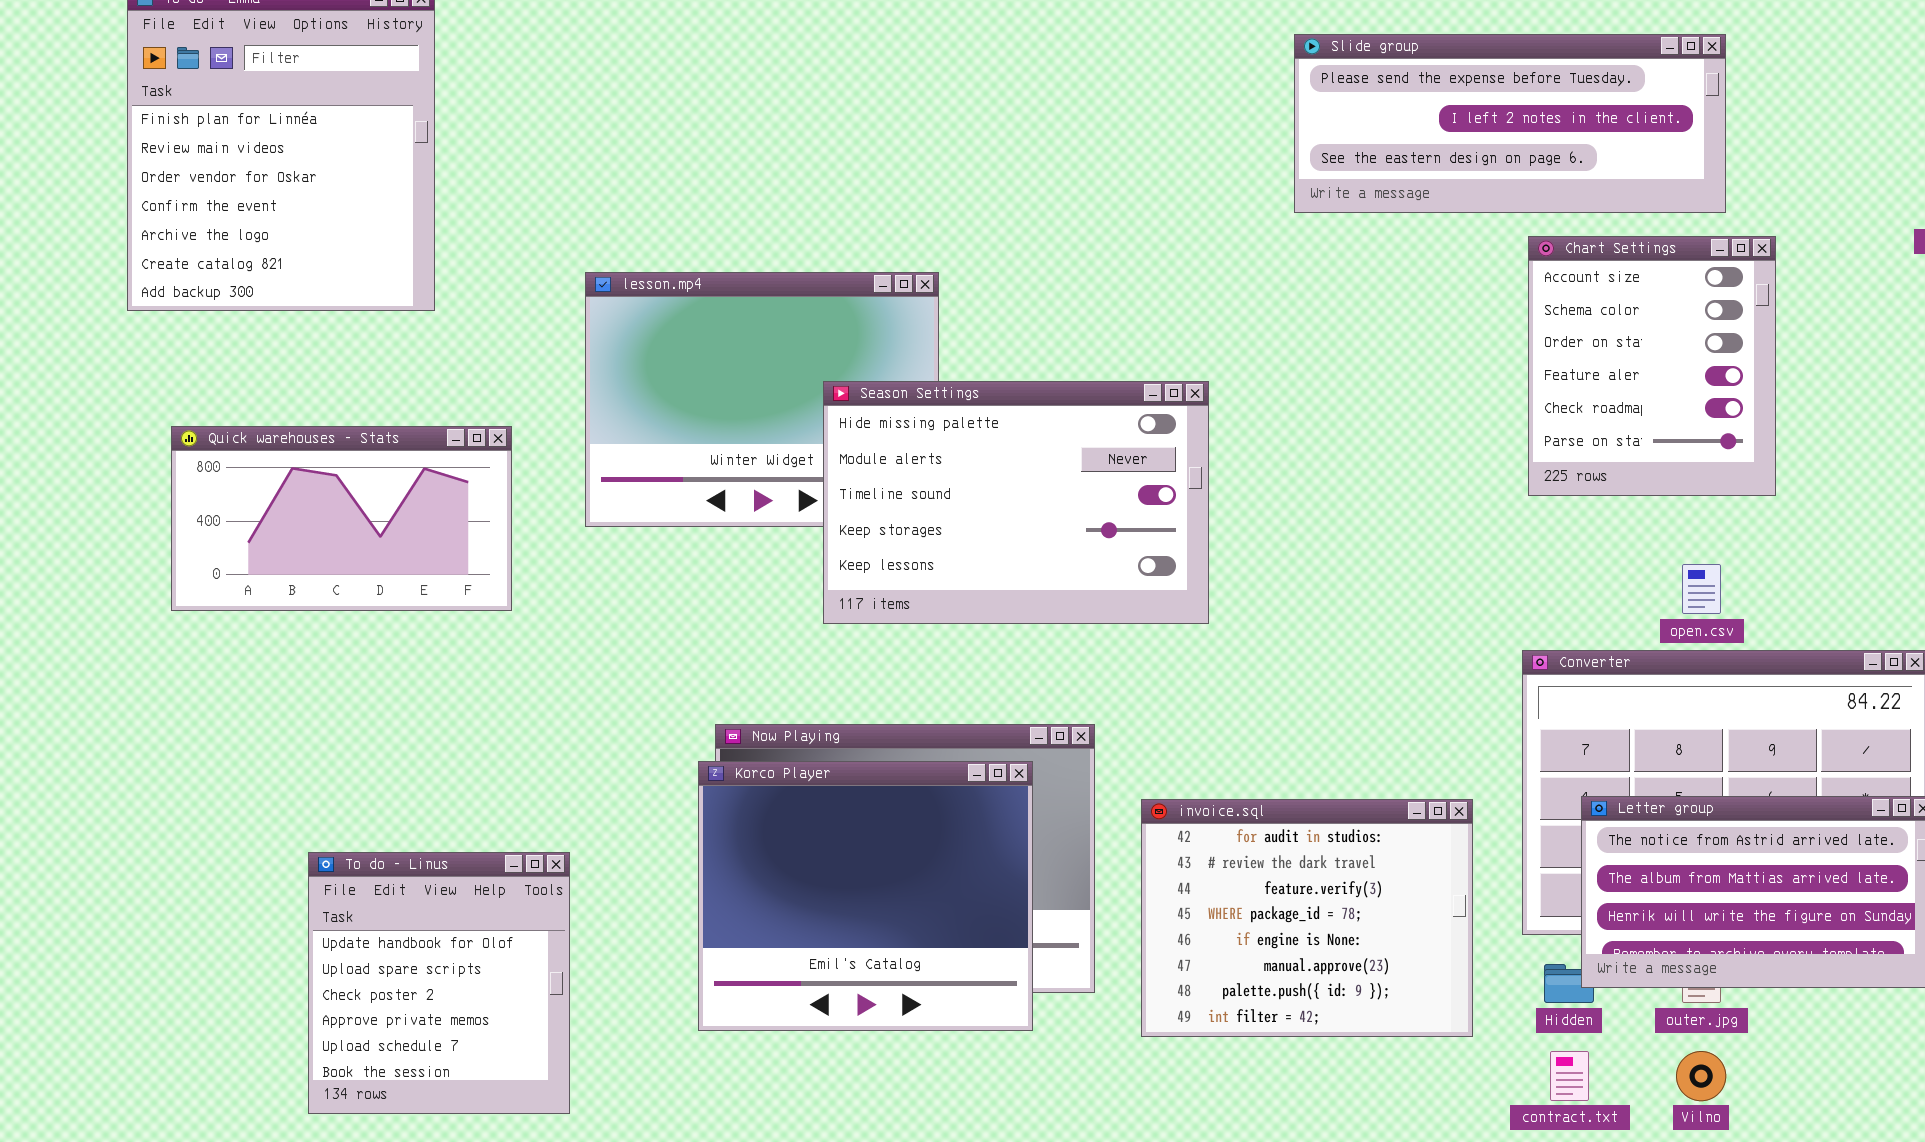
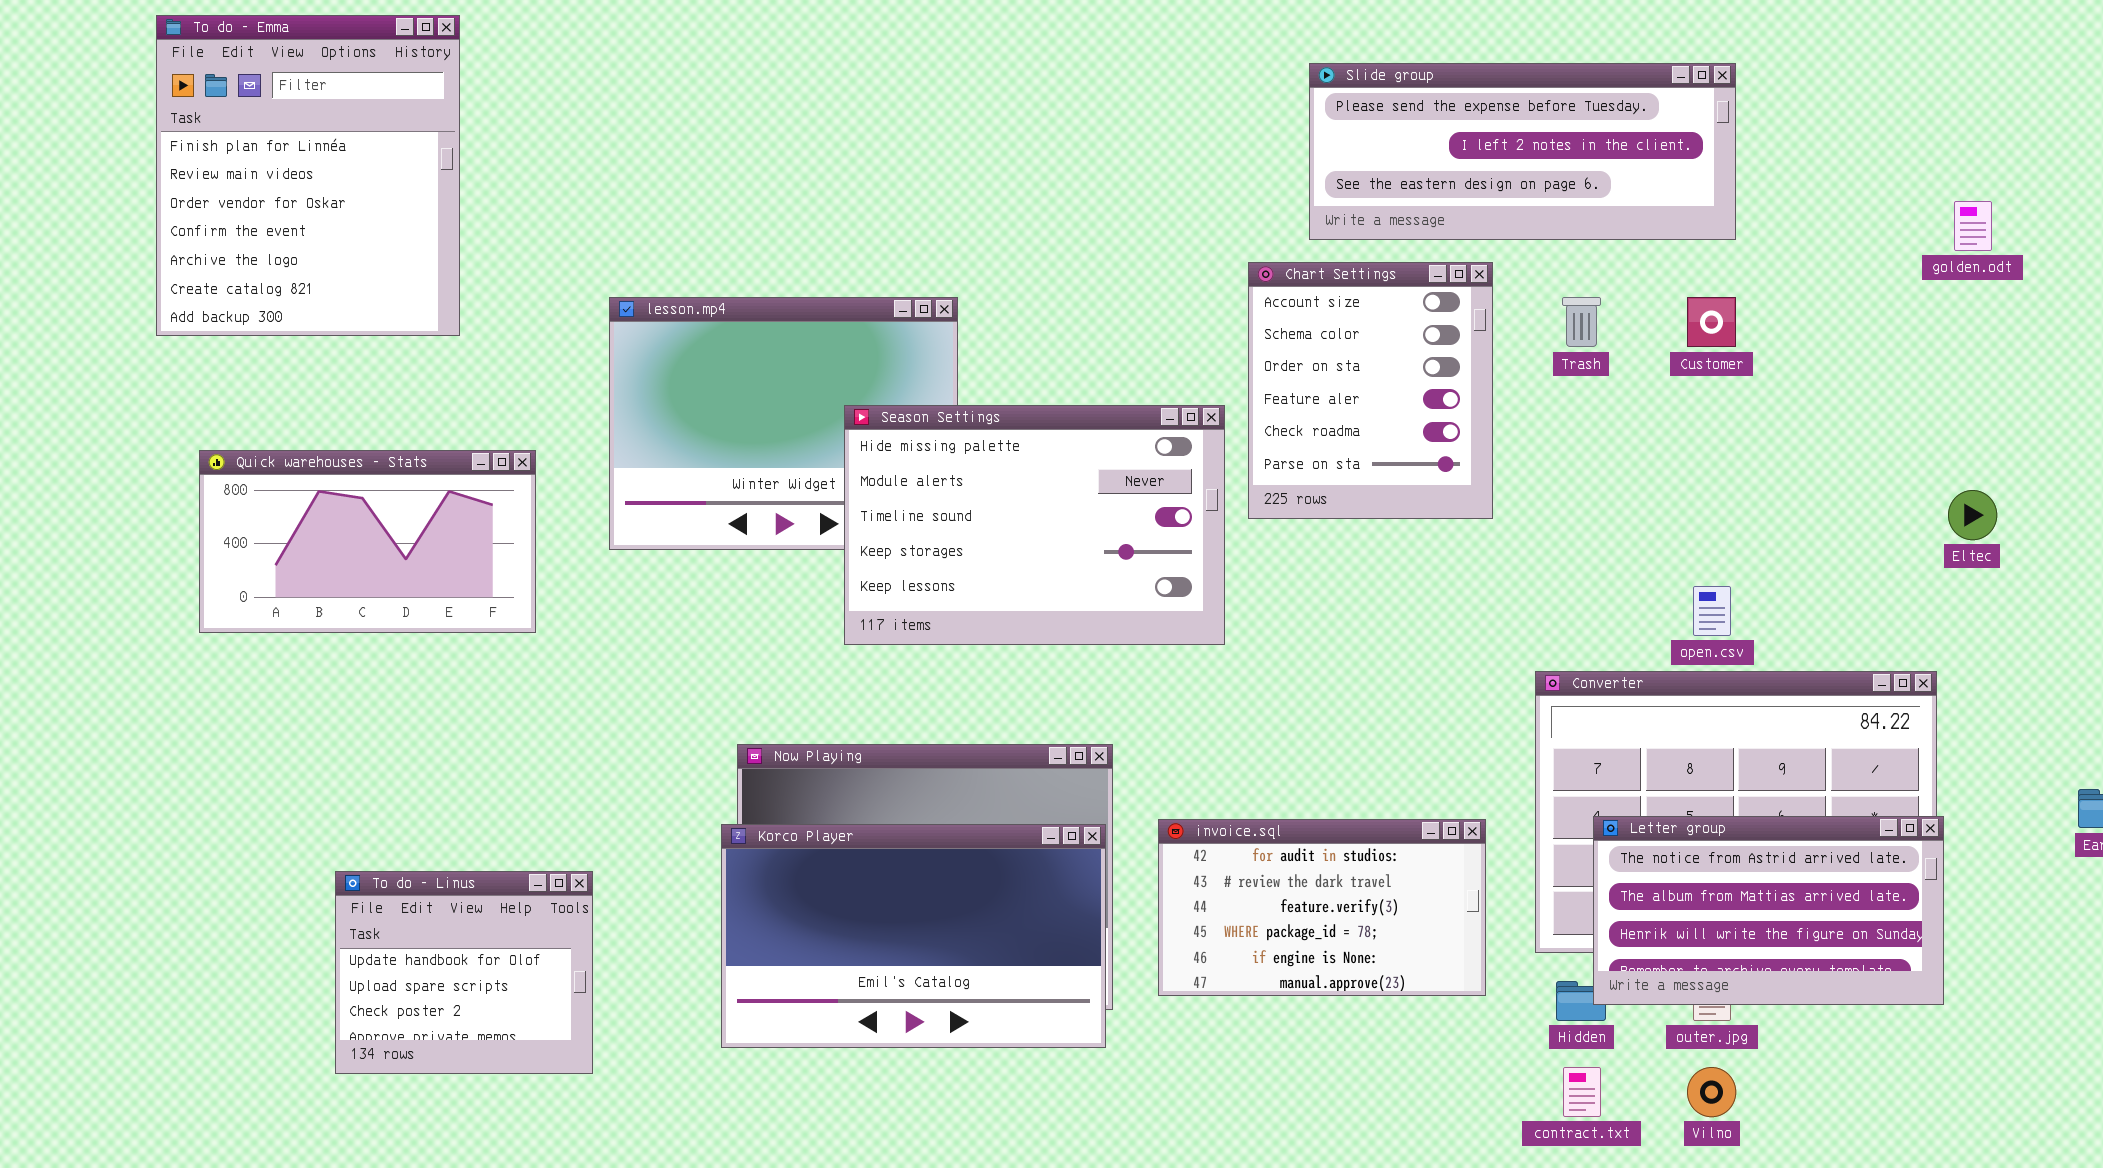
Chart Settings: [1528,236,1776,496] -> [1248,262,1493,519], moved
Korco Player: [698,761,1033,1031] -> [721,824,1106,1048], resized
invoice.sql: [1141,799,1473,1037] -> [1158,819,1486,996], resized
To do - Linus: [308,852,570,1114] -> [335,871,593,1074], resized

